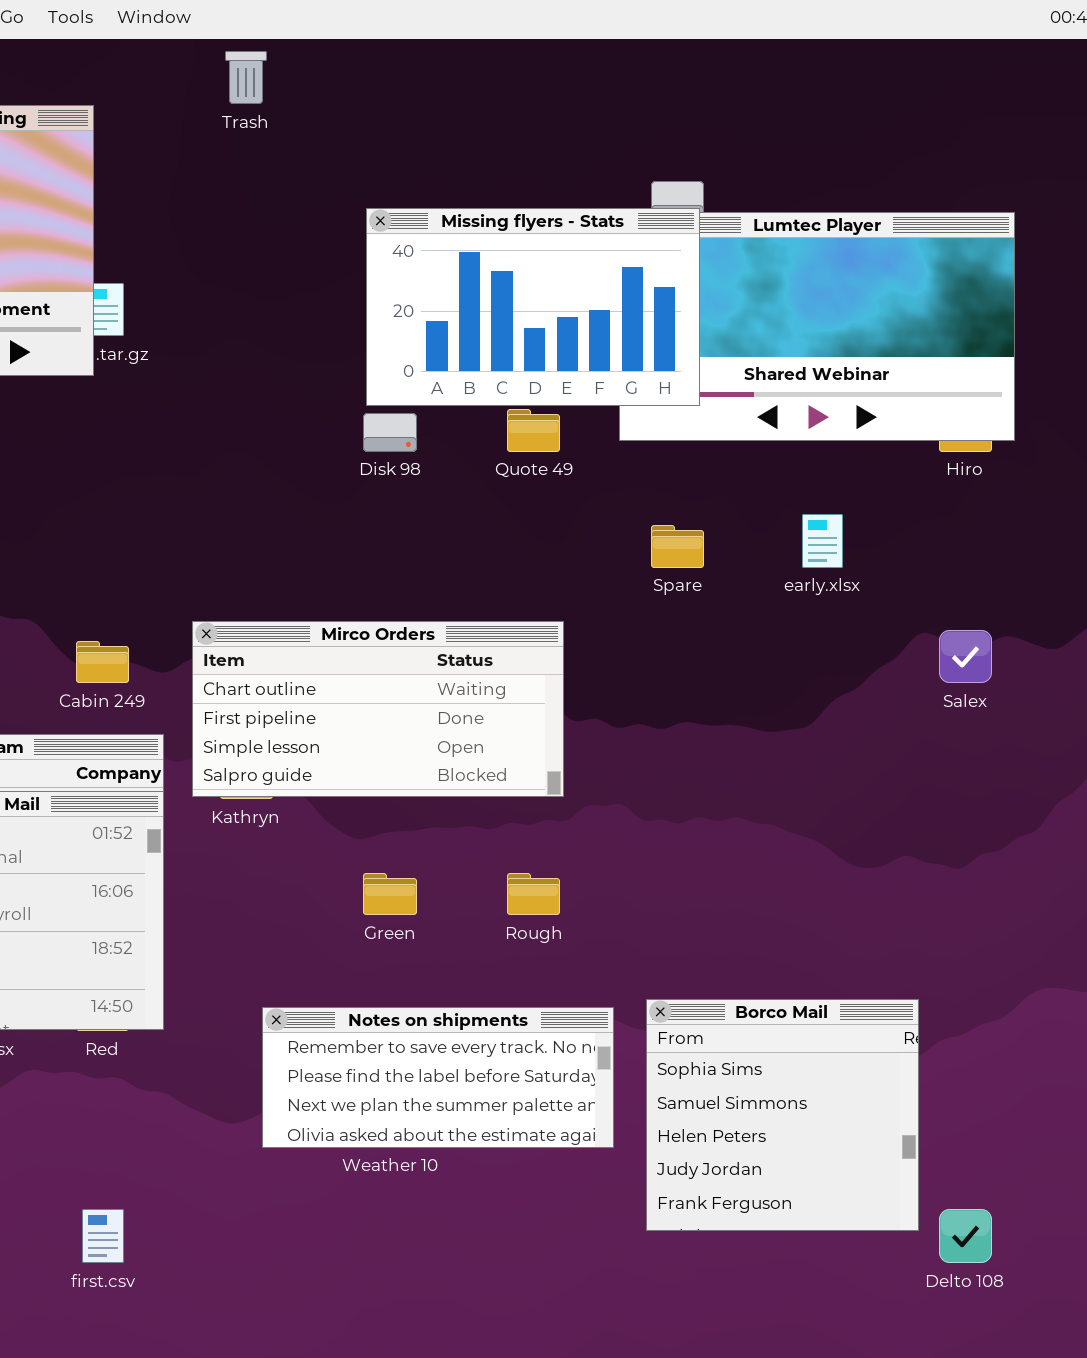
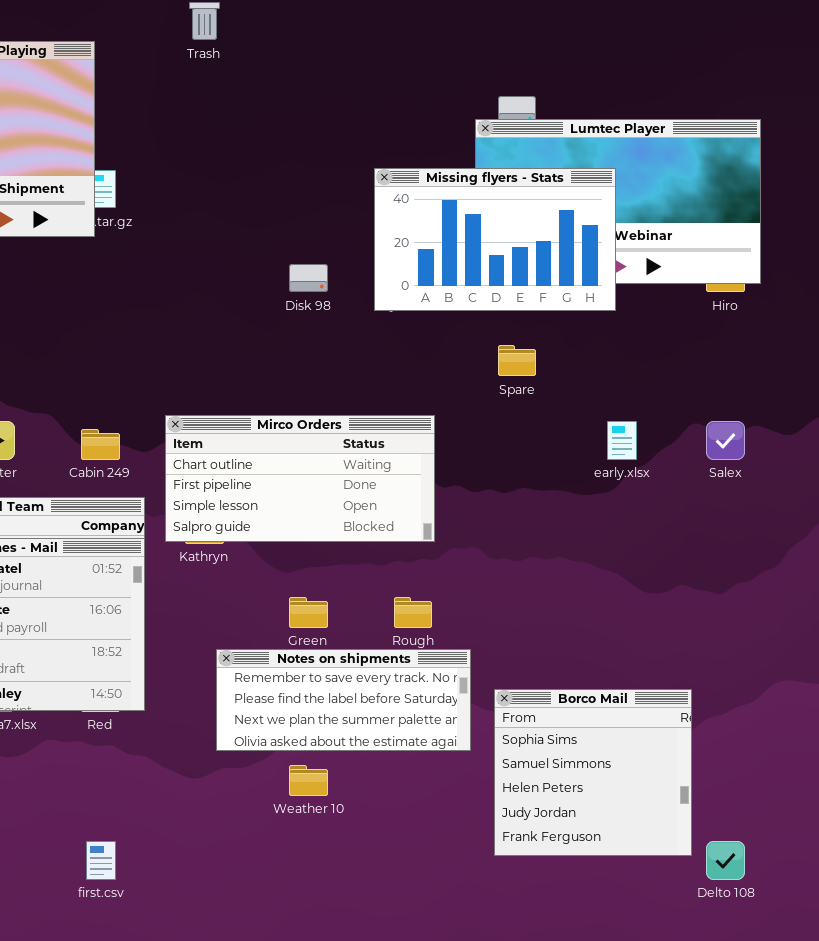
Missing flyers - Stats: [366,208,700,406] -> [374,168,616,311], moved
early.xlsx: [802,514,843,568] -> [607,421,637,460], moved
Notes on shipments: [262,1007,614,1148] -> [216,649,471,751], moved

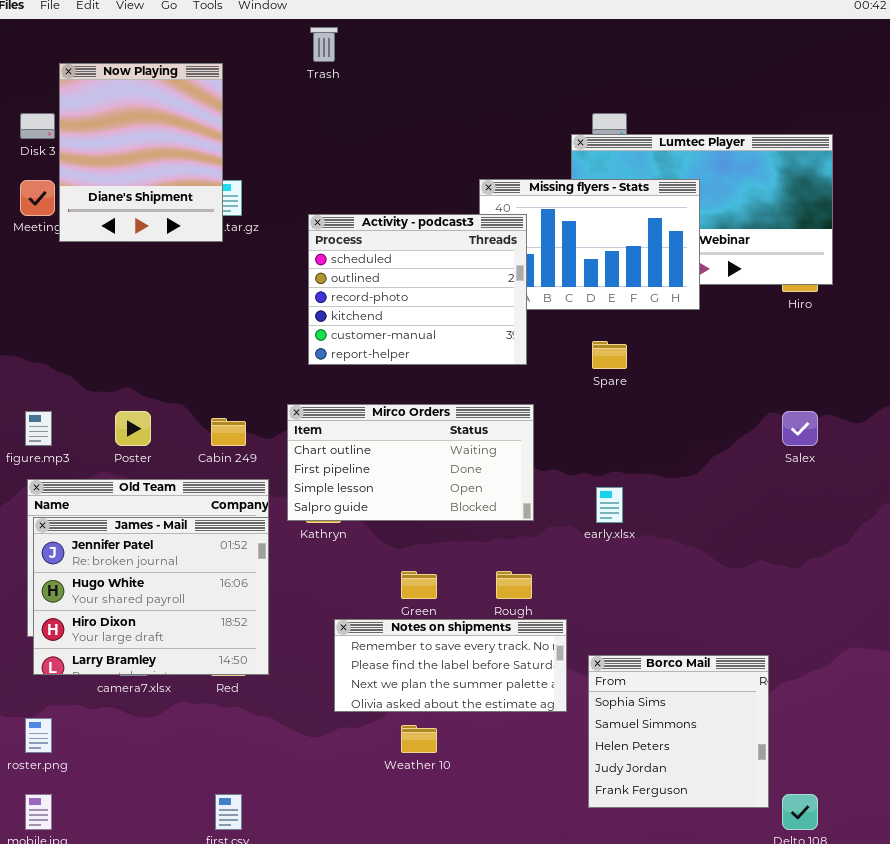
Activity - podcast3: none -> [308,214,527,365], opened
early.xlsx: [607,421,637,460] -> [596,487,623,523], moved

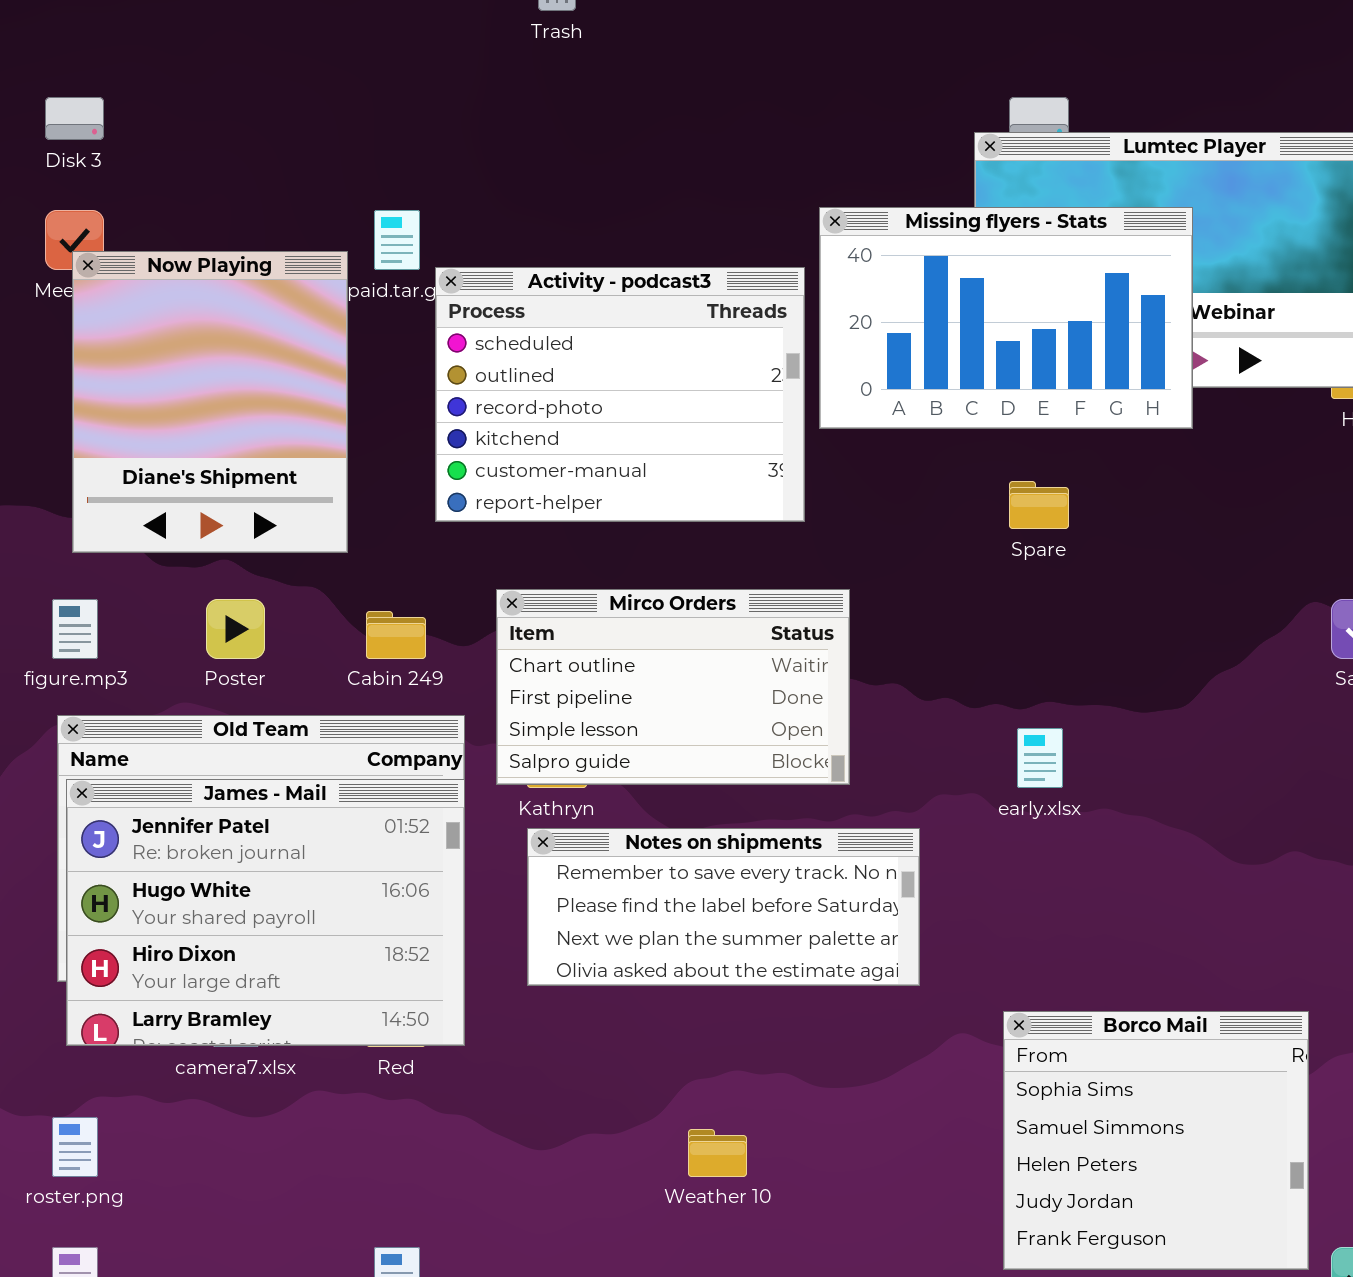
Now Playing: [59,63,223,242] -> [72,251,348,553], moved
Activity - podcast3: [308,214,527,365] -> [435,267,805,522], moved
Mirco Orders: [287,404,534,521] -> [496,589,850,785], resized
Notes on shipments: [334,619,567,712] -> [527,828,920,986], moved

